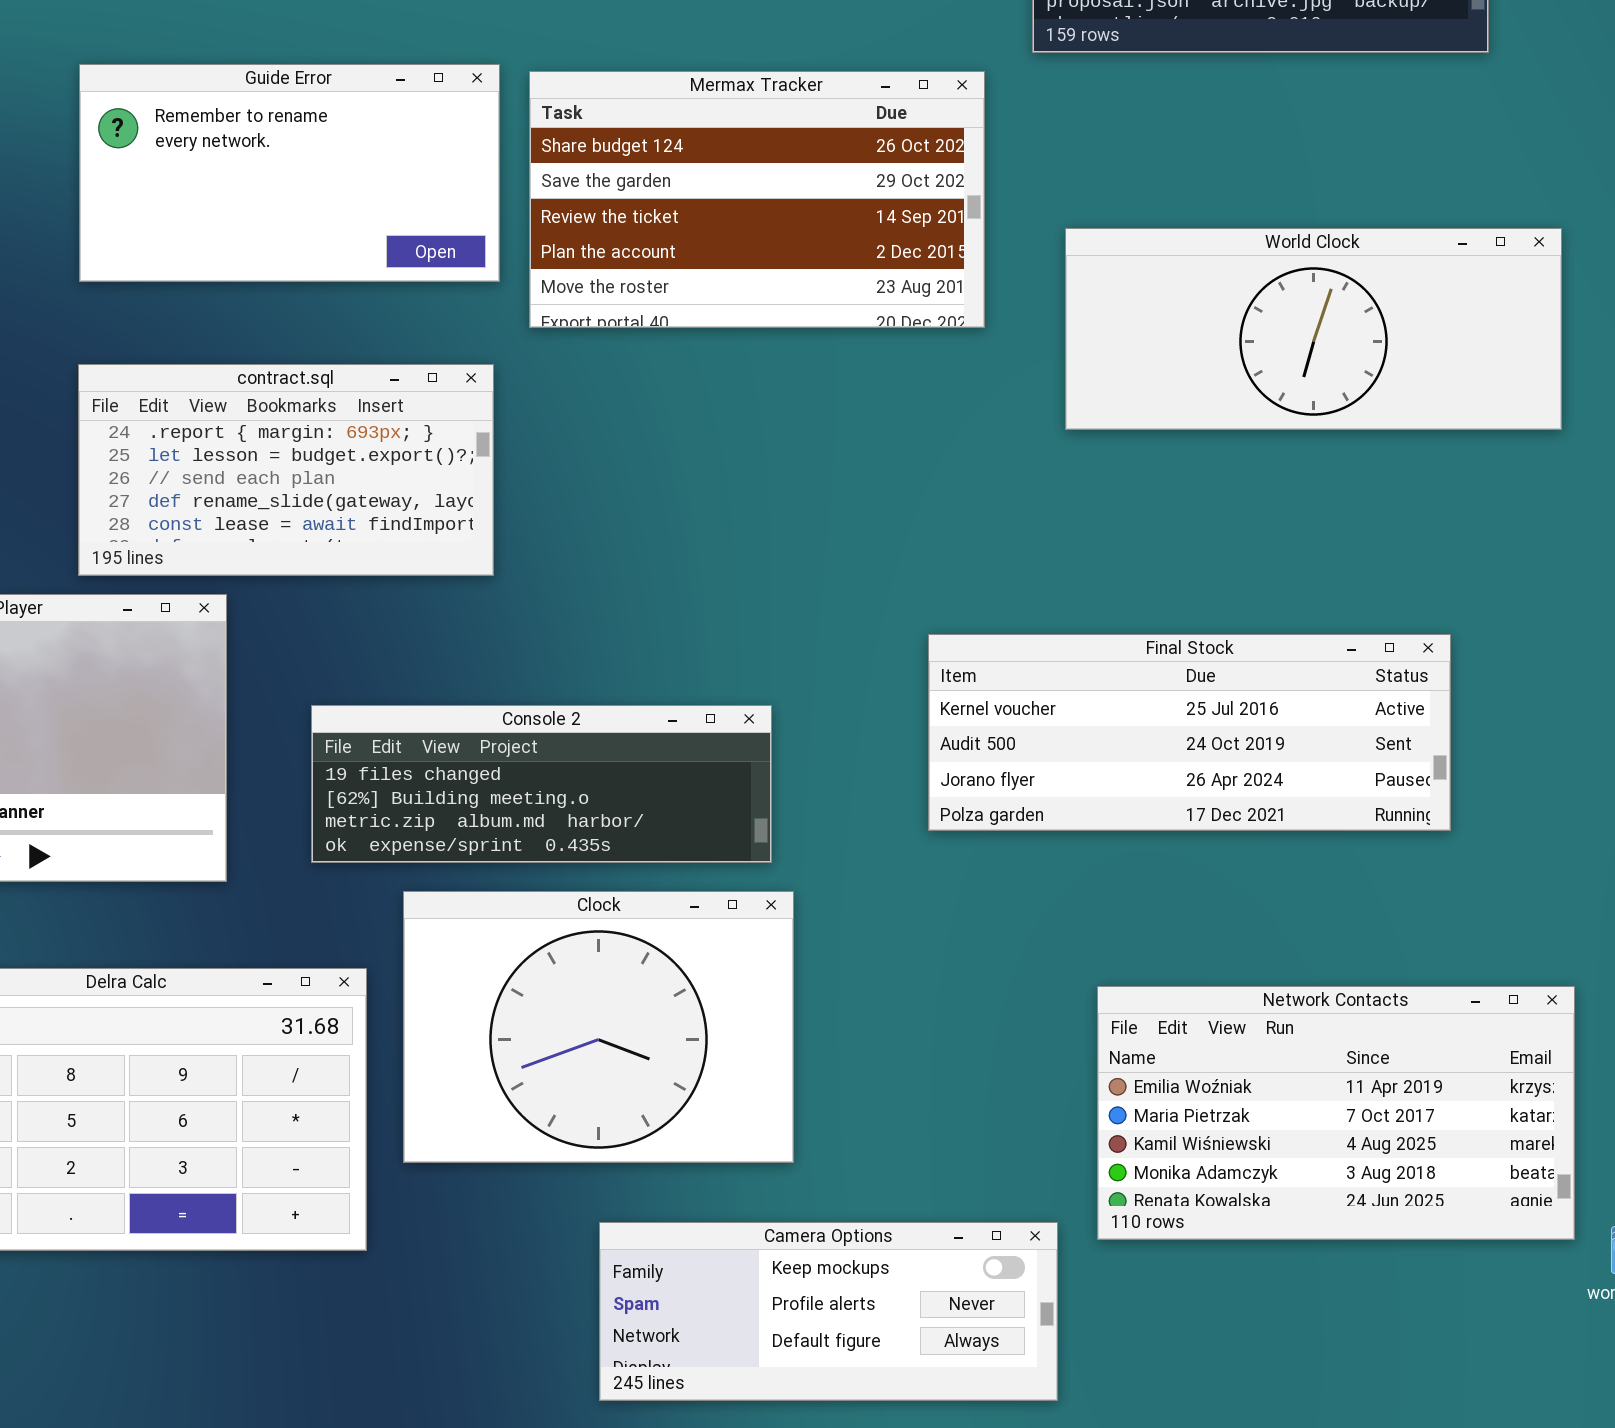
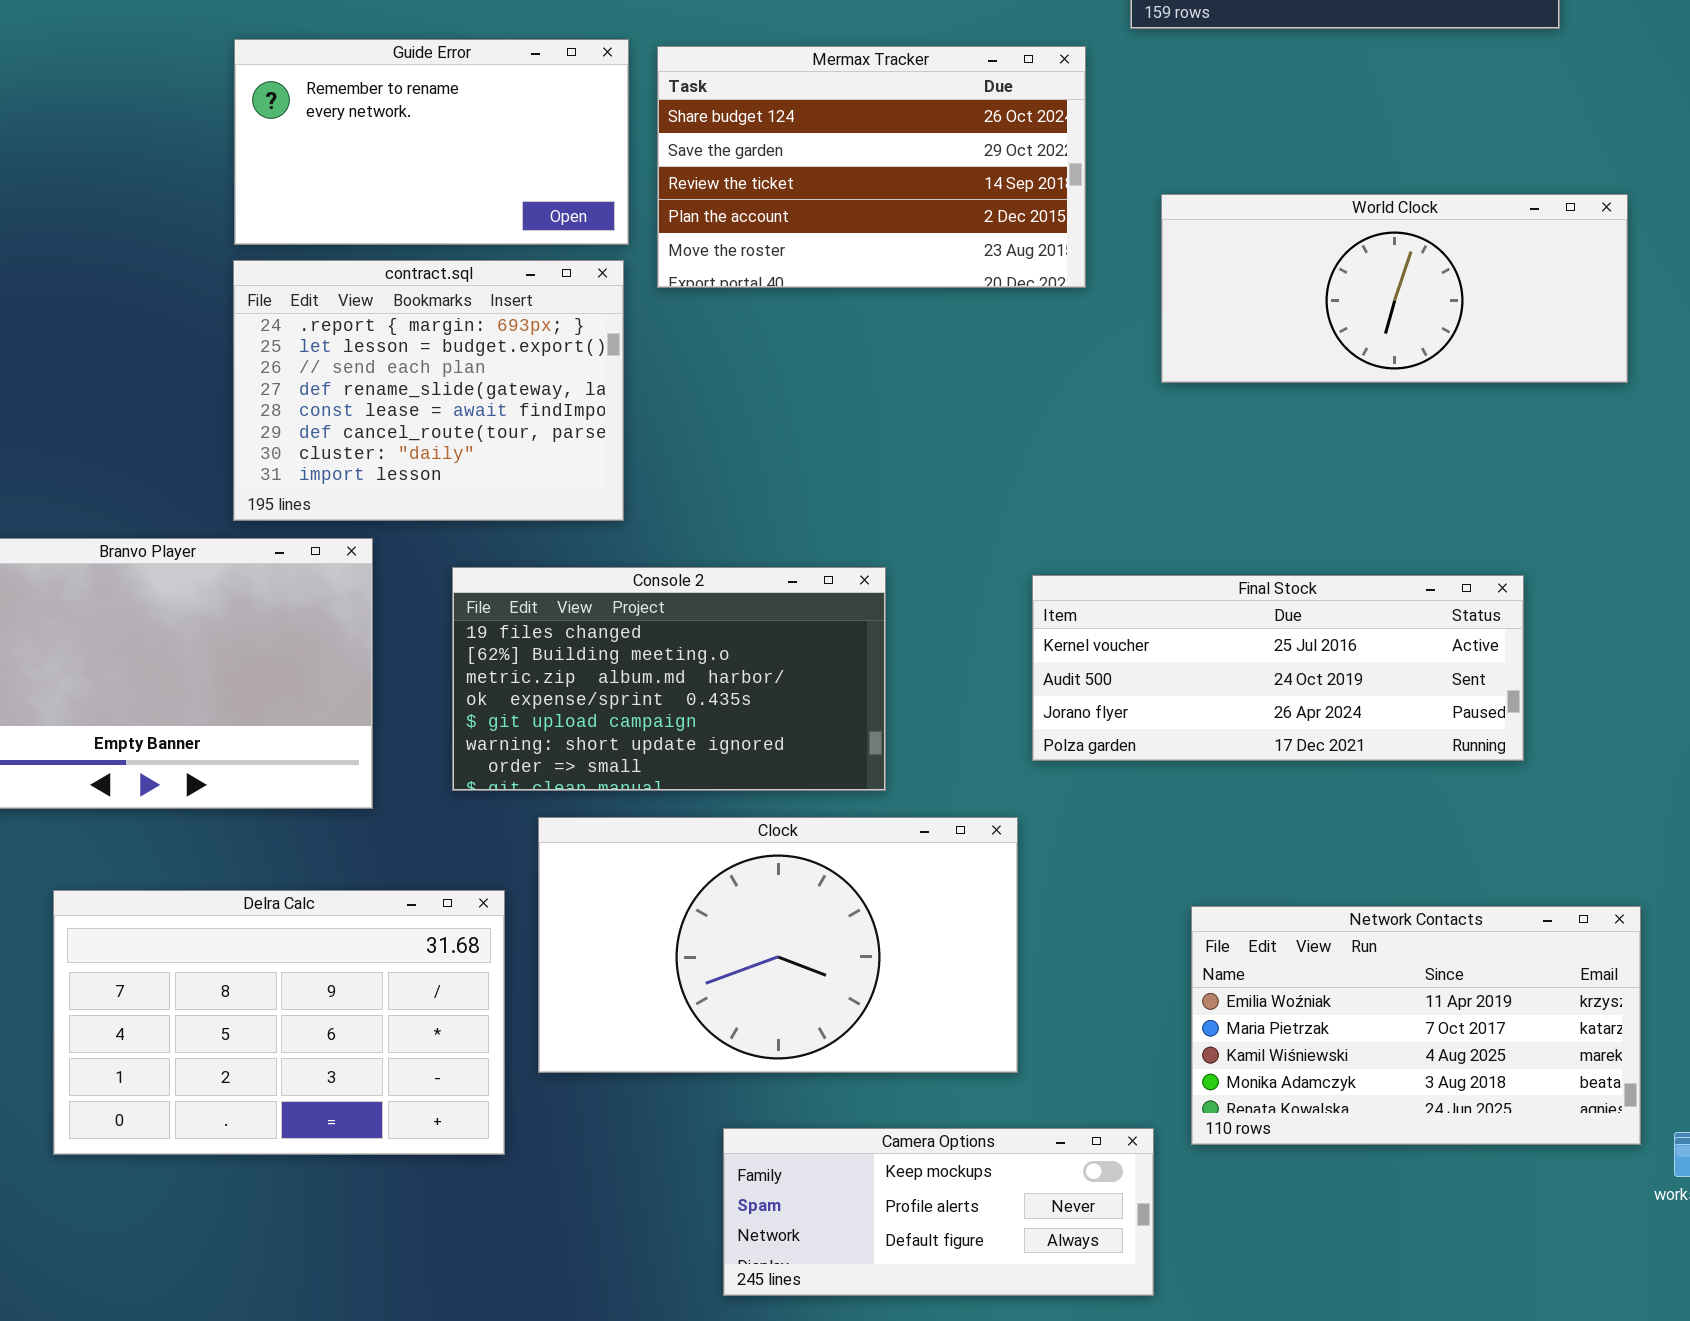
contract.sql: [78,364,494,576] -> [233,260,624,521], resized
Console 2: [311,705,772,863] -> [452,567,886,791], resized
Clock: [403,891,794,1163] -> [538,817,1018,1073], resized

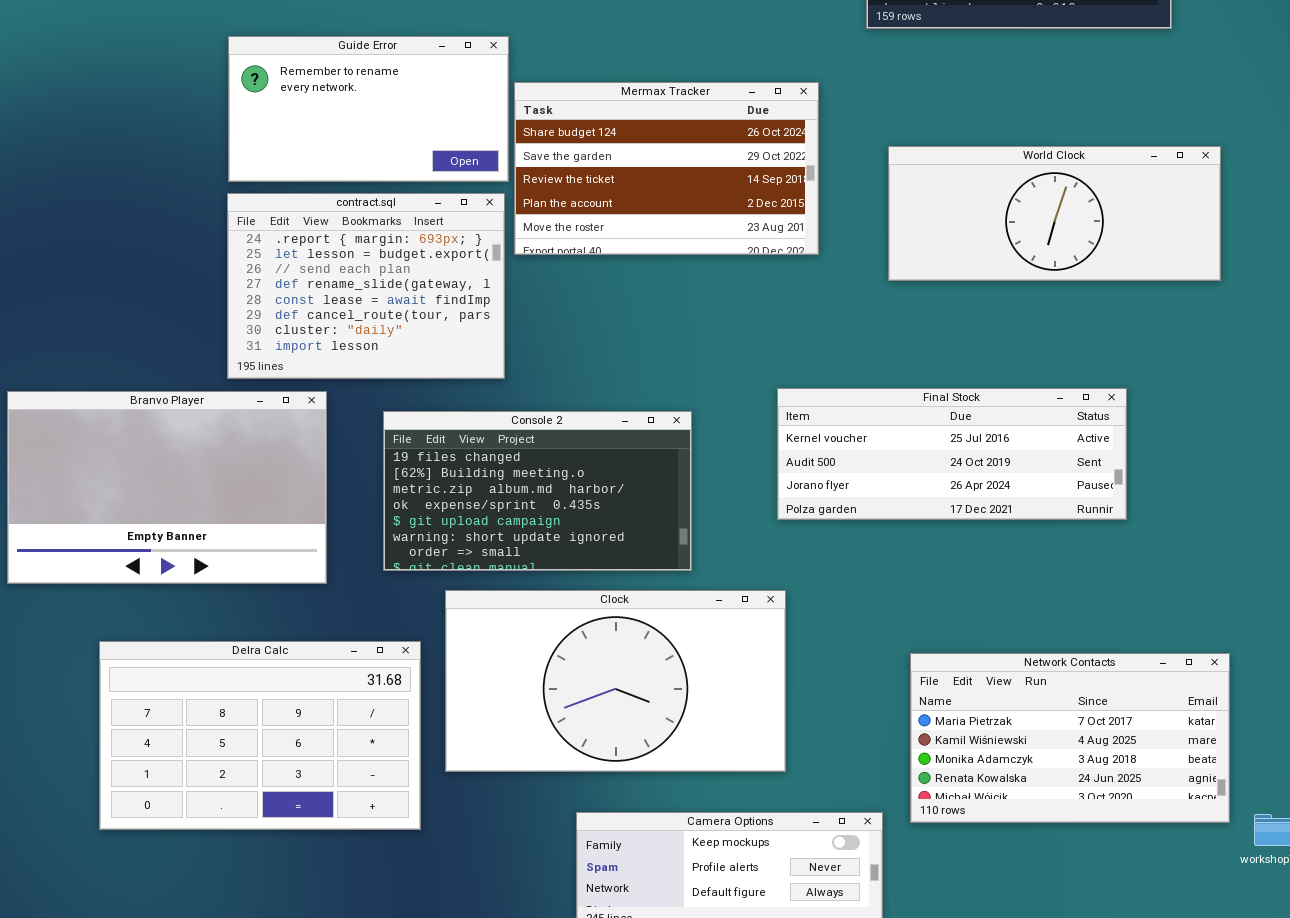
Mermax Tracker: [657,46,1086,288] -> [514,82,819,255], moved
Final Stock: [1032,575,1524,761] -> [777,388,1127,520], moved
Network Contacts: [1191,906,1641,1145] -> [910,653,1230,823], scrolled down 1 row

